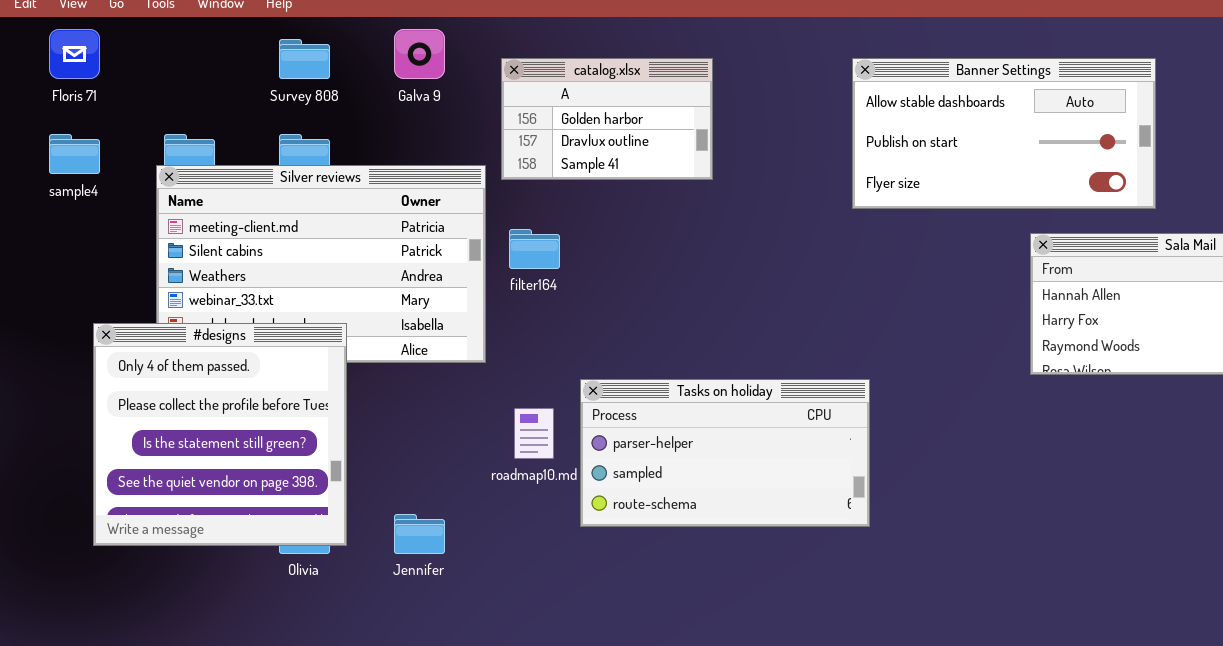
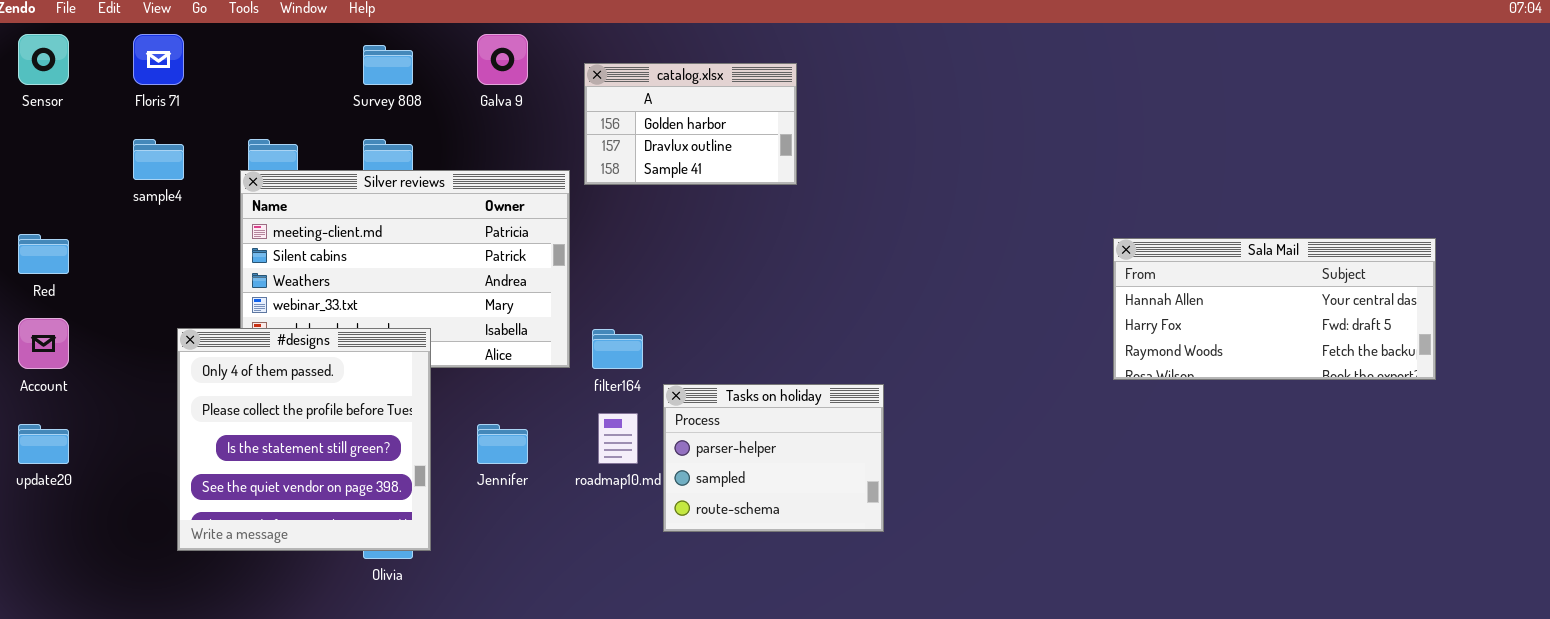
Banner Settings: [852,58,1156,209] -> none, closed
filter164: [509,229,560,269] -> [592,329,643,369], moved
Tasks on holiday: [580,379,870,527] -> [663,384,884,532], resized
Jennifer: [394,514,445,554] -> [477,424,528,464], moved

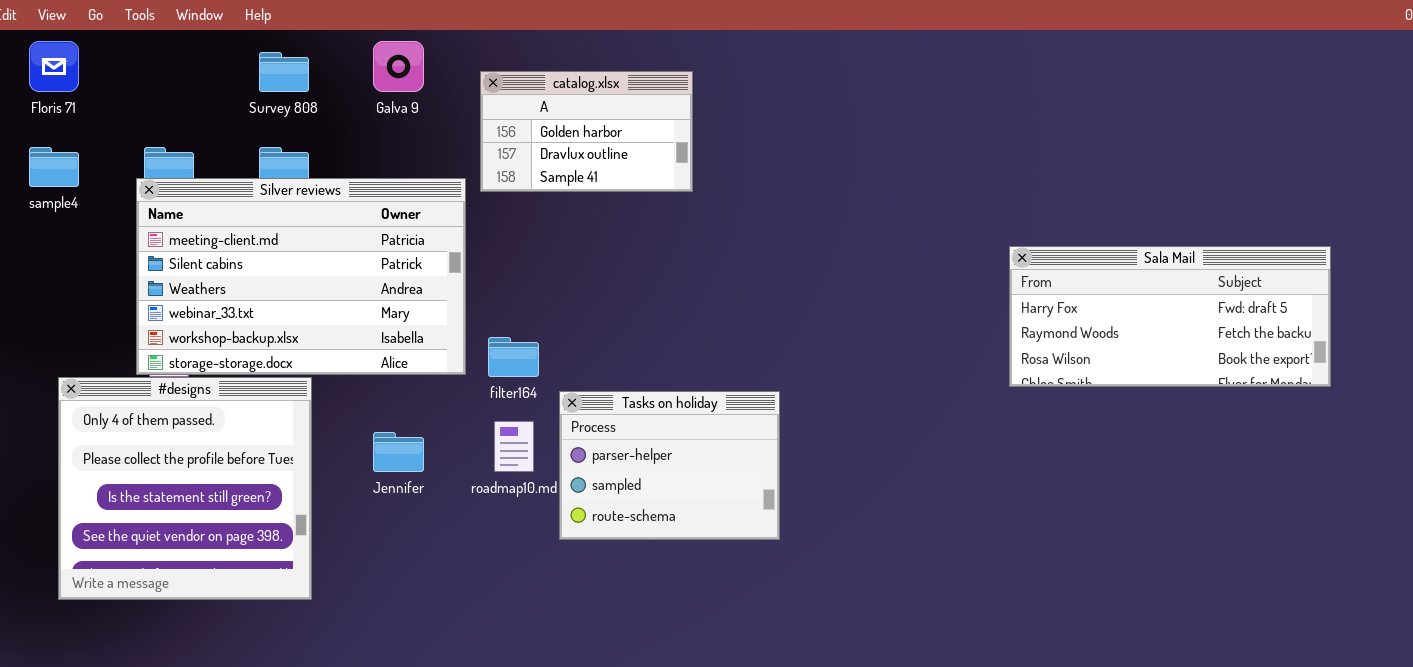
Sala Mail: [1113,238,1436,380] -> [1009,246,1331,387], scrolled down 1 row
#designs: [177,328,431,551] -> [58,377,312,600], moved

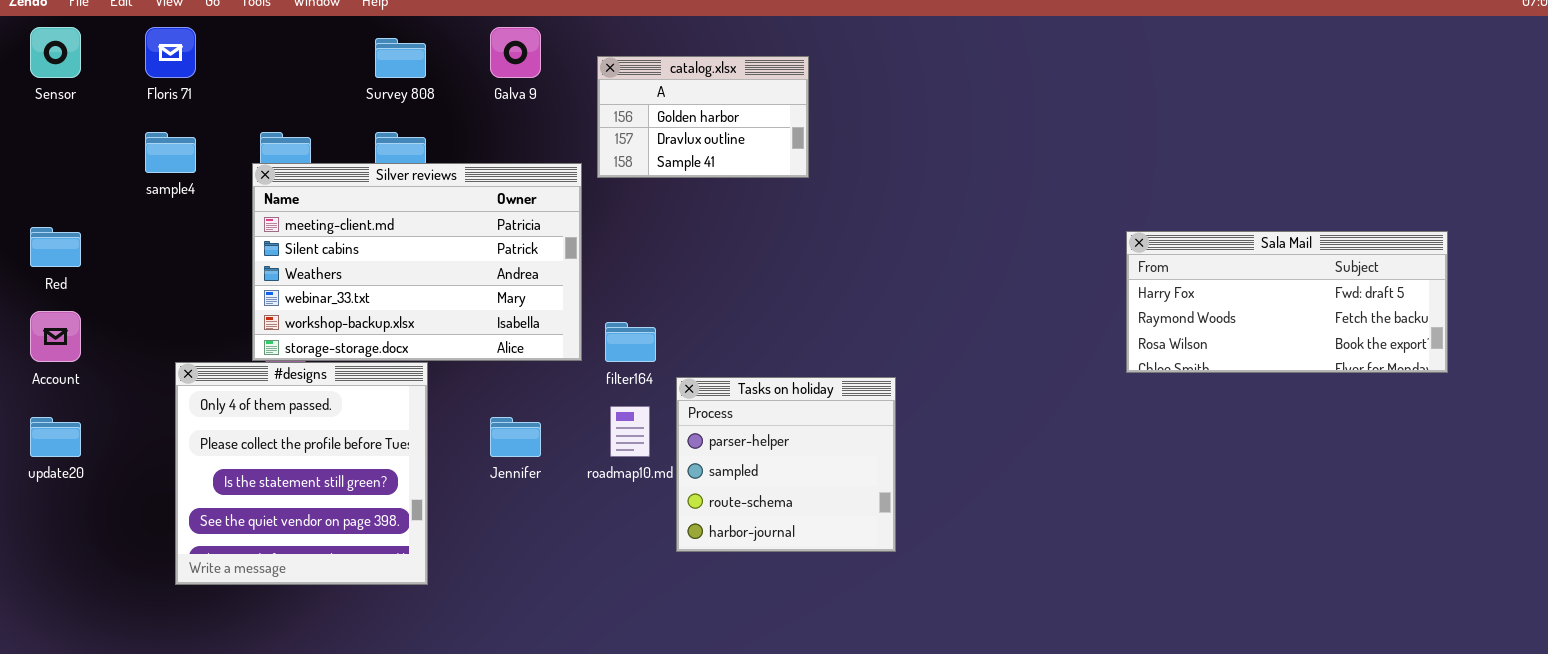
Tasks on holiday: [559,391,780,540] -> [676,377,896,552], resized

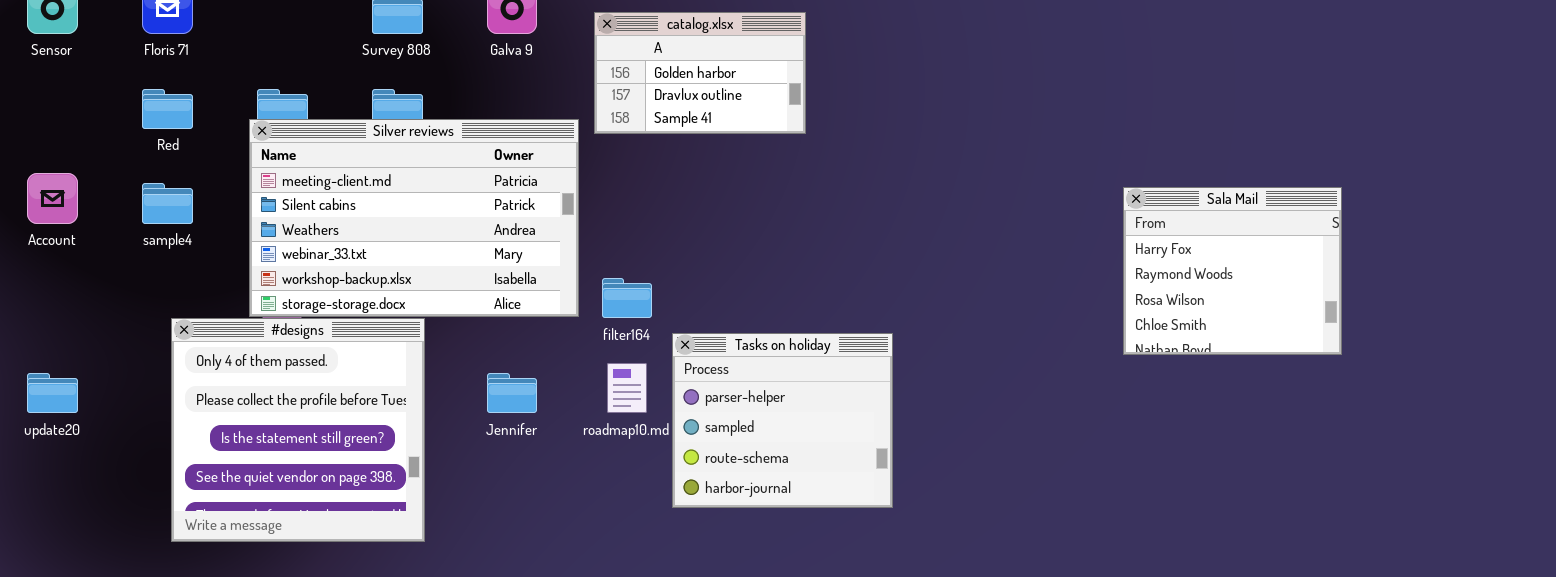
sample4: [145,132,196,173] -> [142,183,193,224], moved
Red: [30,227,81,267] -> [142,89,193,129], moved
Sala Mail: [1126,231,1448,373] -> [1123,187,1342,355], resized
Account: [30,311,81,362] -> [27,173,78,224], moved

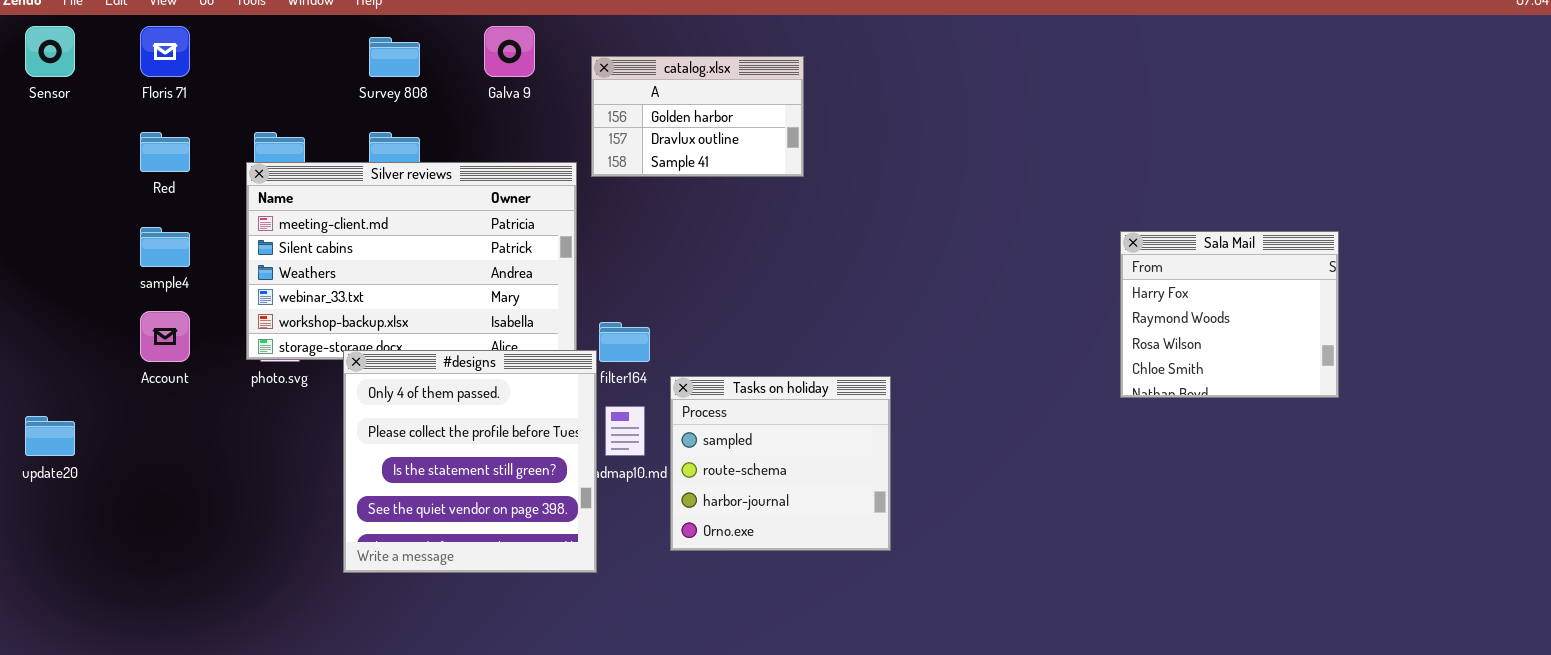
Account: [27,173,78,224] -> [140,311,190,362], moved
#designs: [171,318,425,542] -> [343,350,597,573], moved
Tasks on holiday: [672,333,893,508] -> [670,376,891,551], scrolled down 1 row

